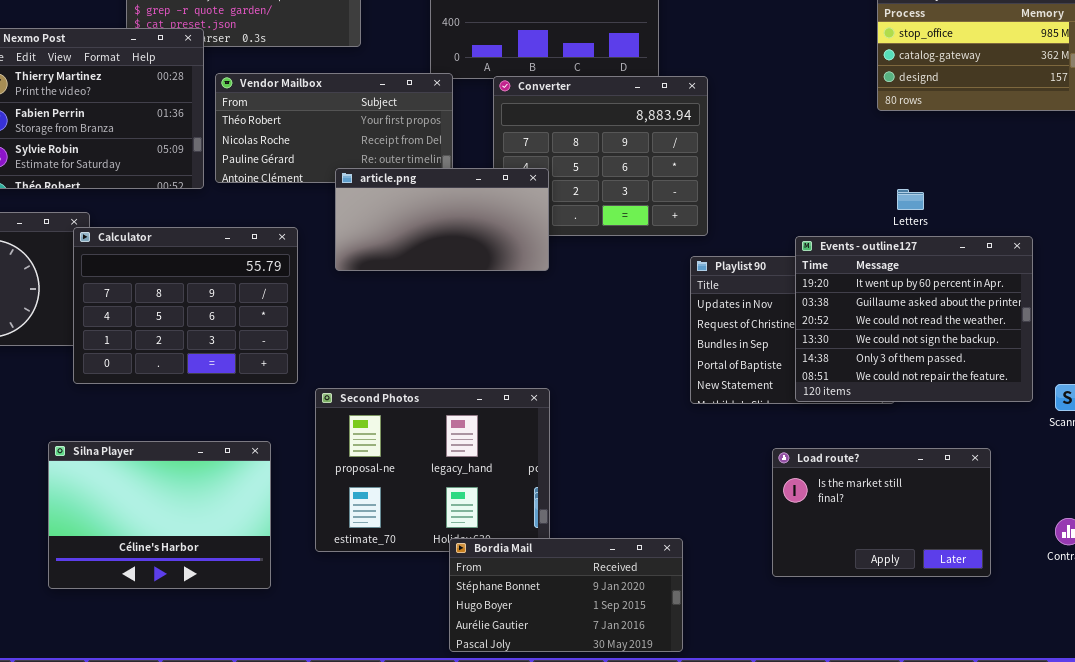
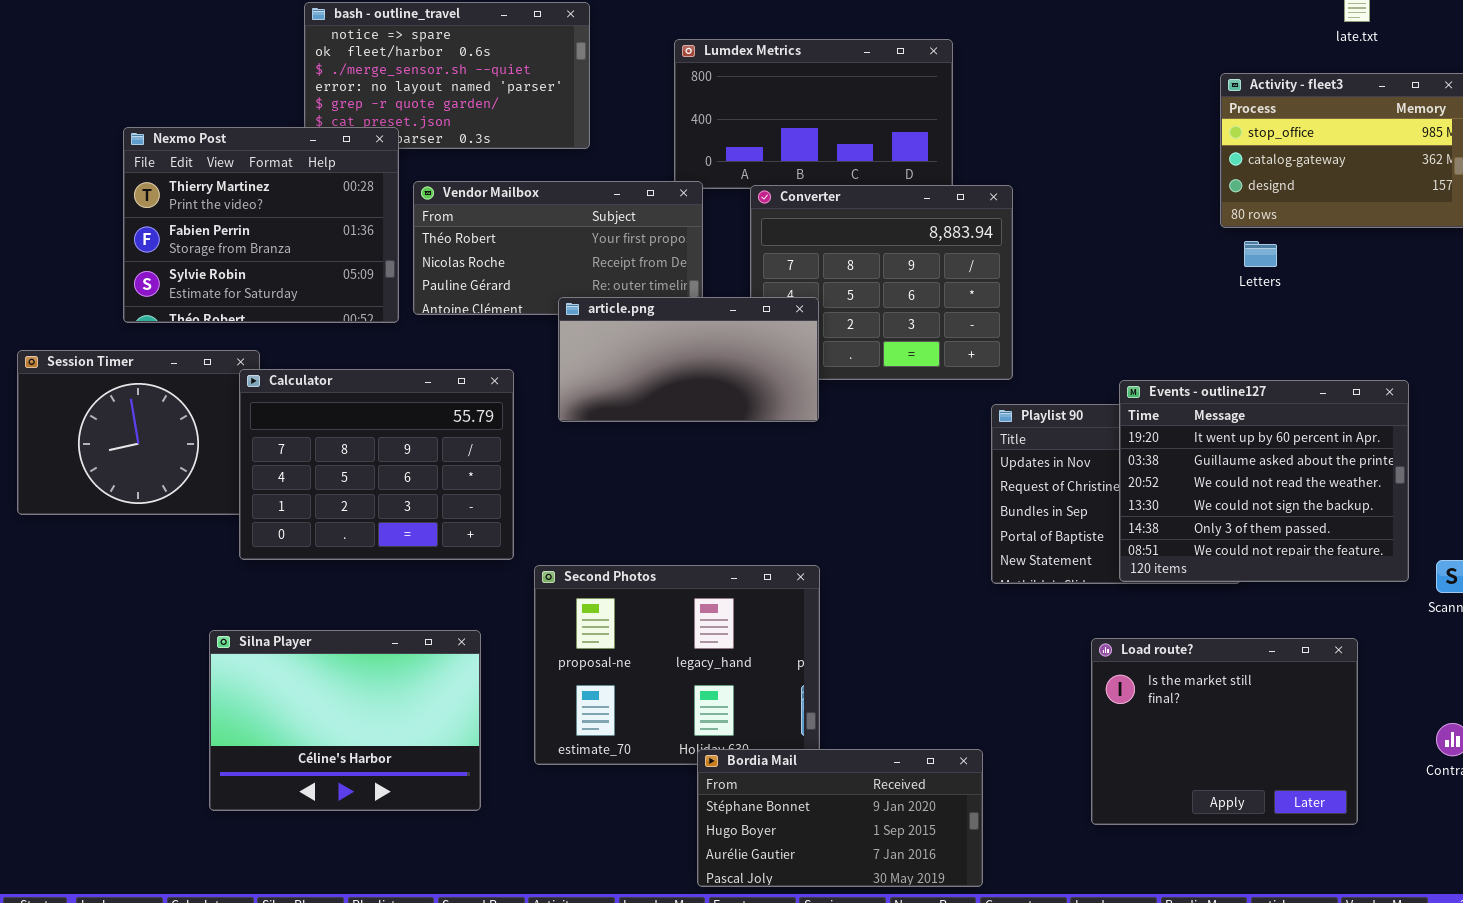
Letters: [897,189,924,210] -> [1244,241,1277,267], moved
Load route?: [772,448,991,577] -> [1091,638,1358,825], resized

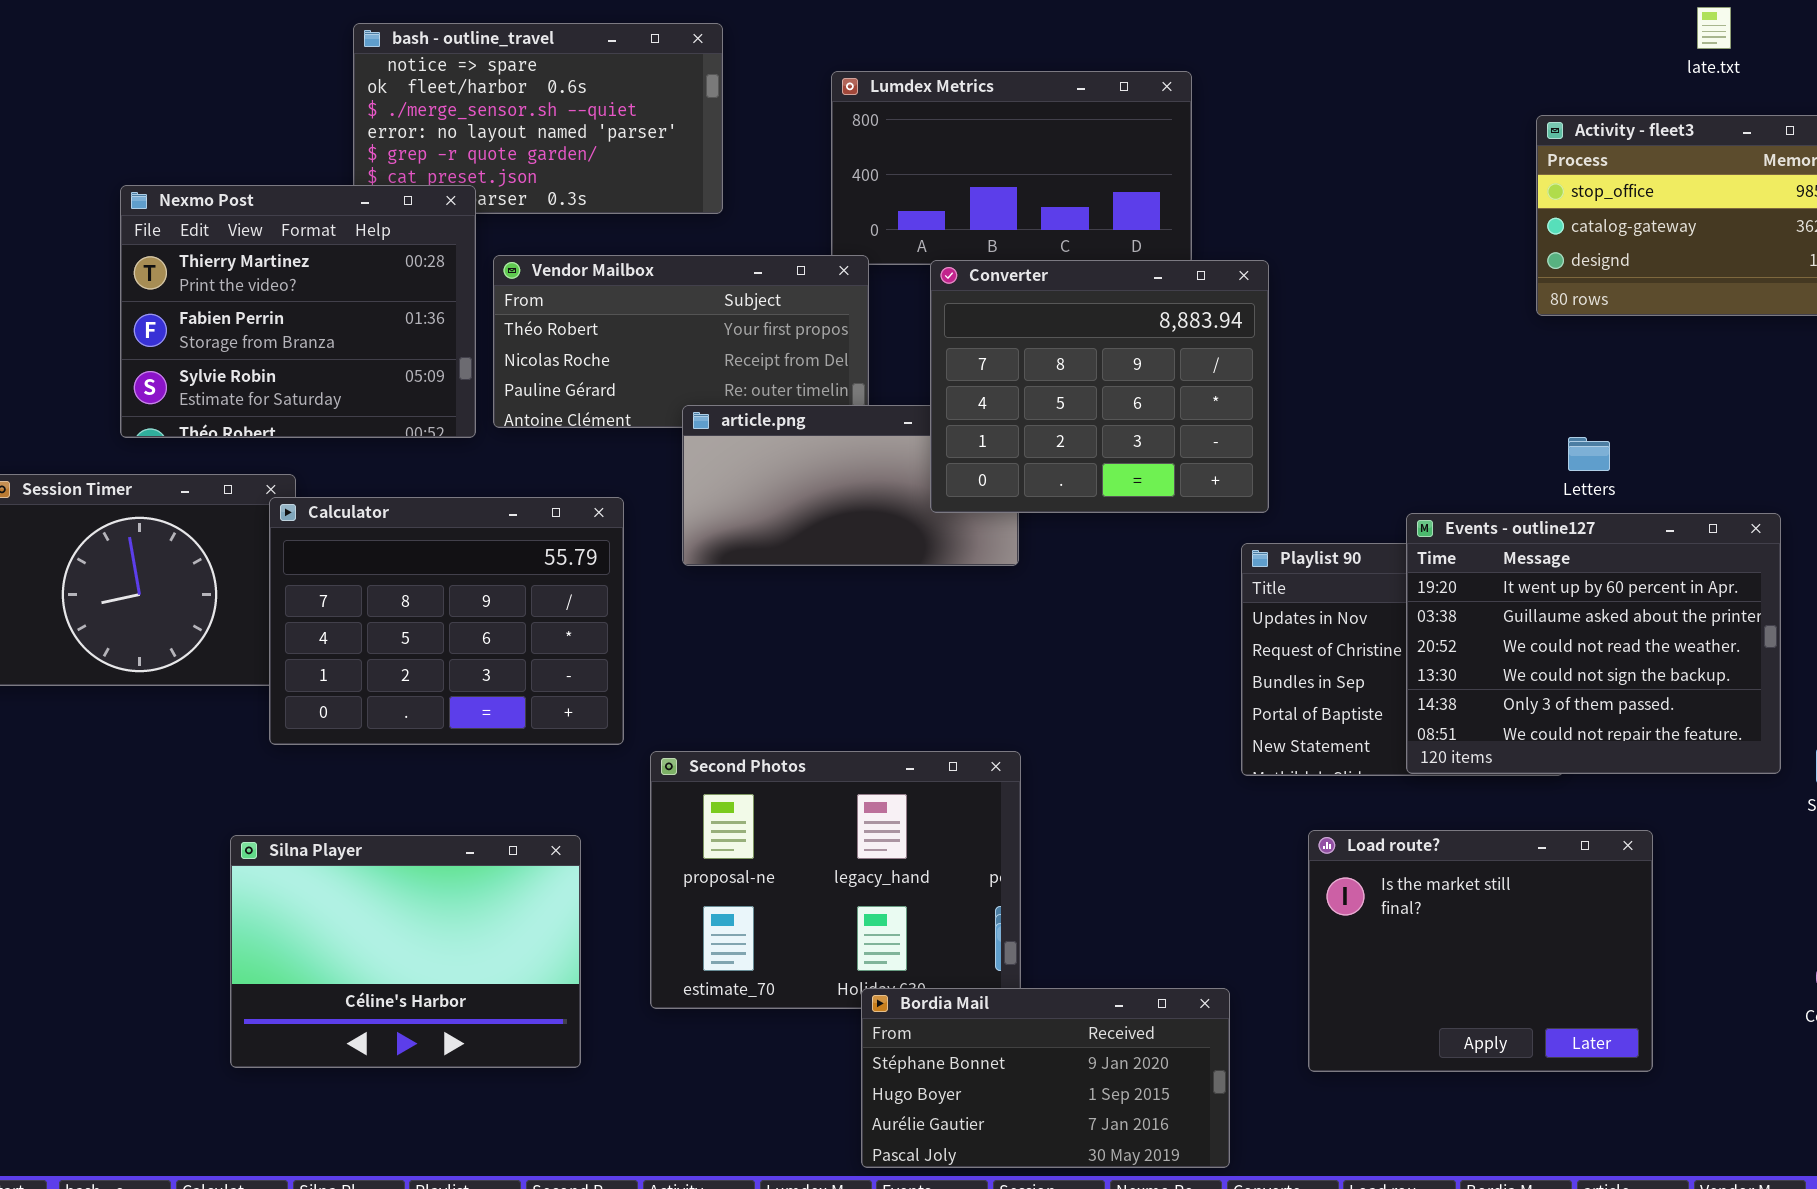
Converter: [750,185,1013,380] -> [930,260,1269,513], raised
Letters: [1244,241,1277,267] -> [1568,437,1610,471], moved
Load route?: [1091,638,1358,825] -> [1308,830,1653,1072], moved

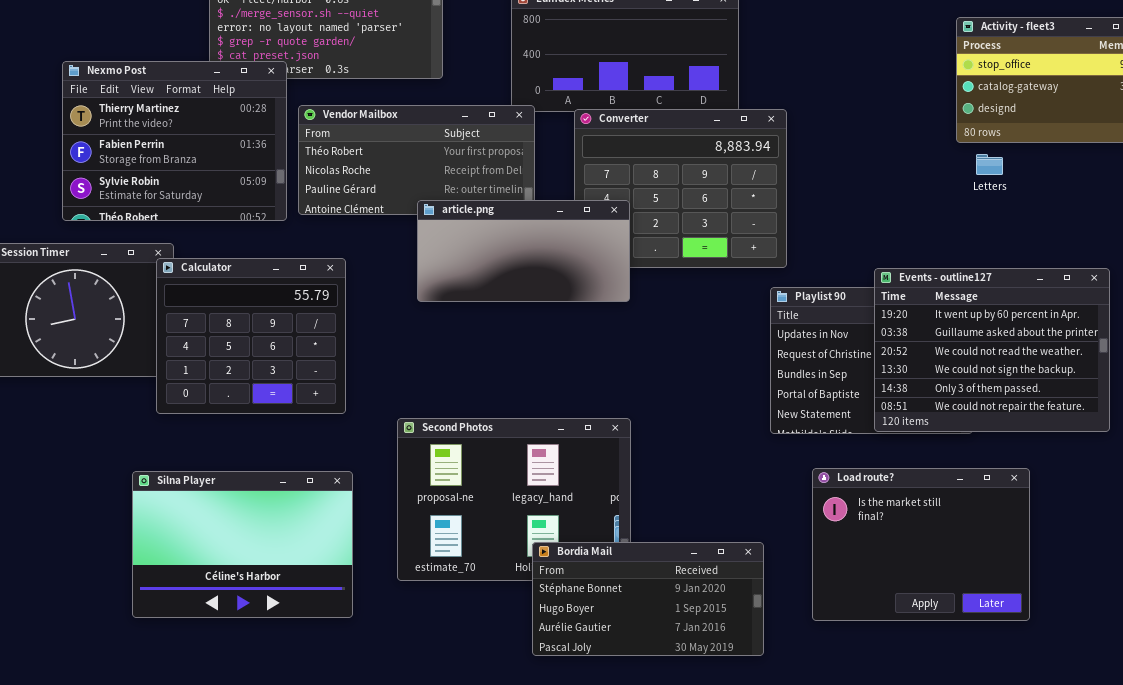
article.png: [682,405,1019,566] -> [417,200,630,302], raised
Letters: [1568,437,1610,471] -> [976,154,1003,175], moved
Calculator: [269,497,624,745] -> [156,258,346,414], resized
Bordia Mail: [861,988,1230,1168] -> [532,542,764,656], moved

